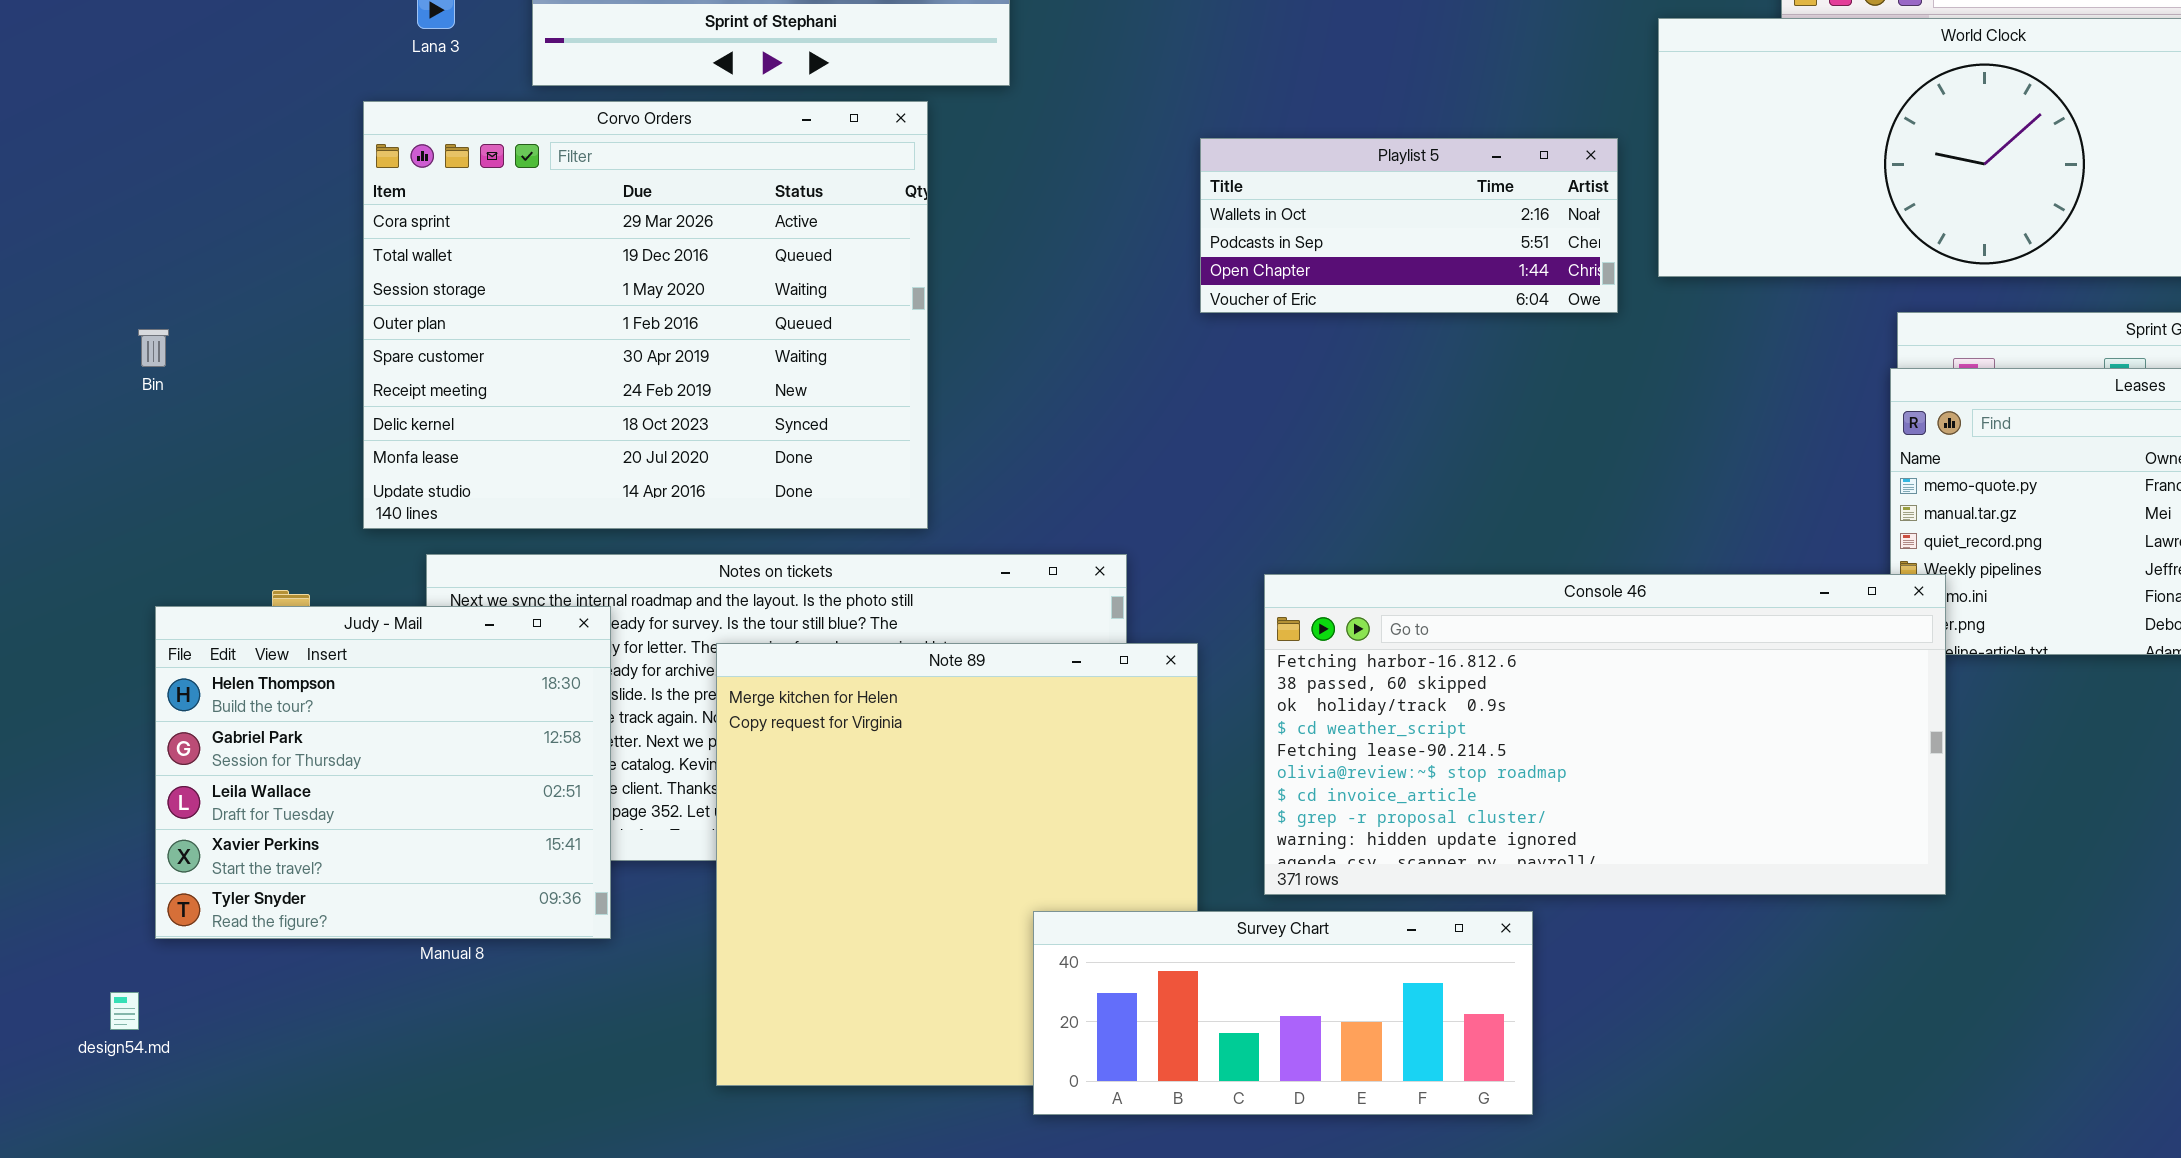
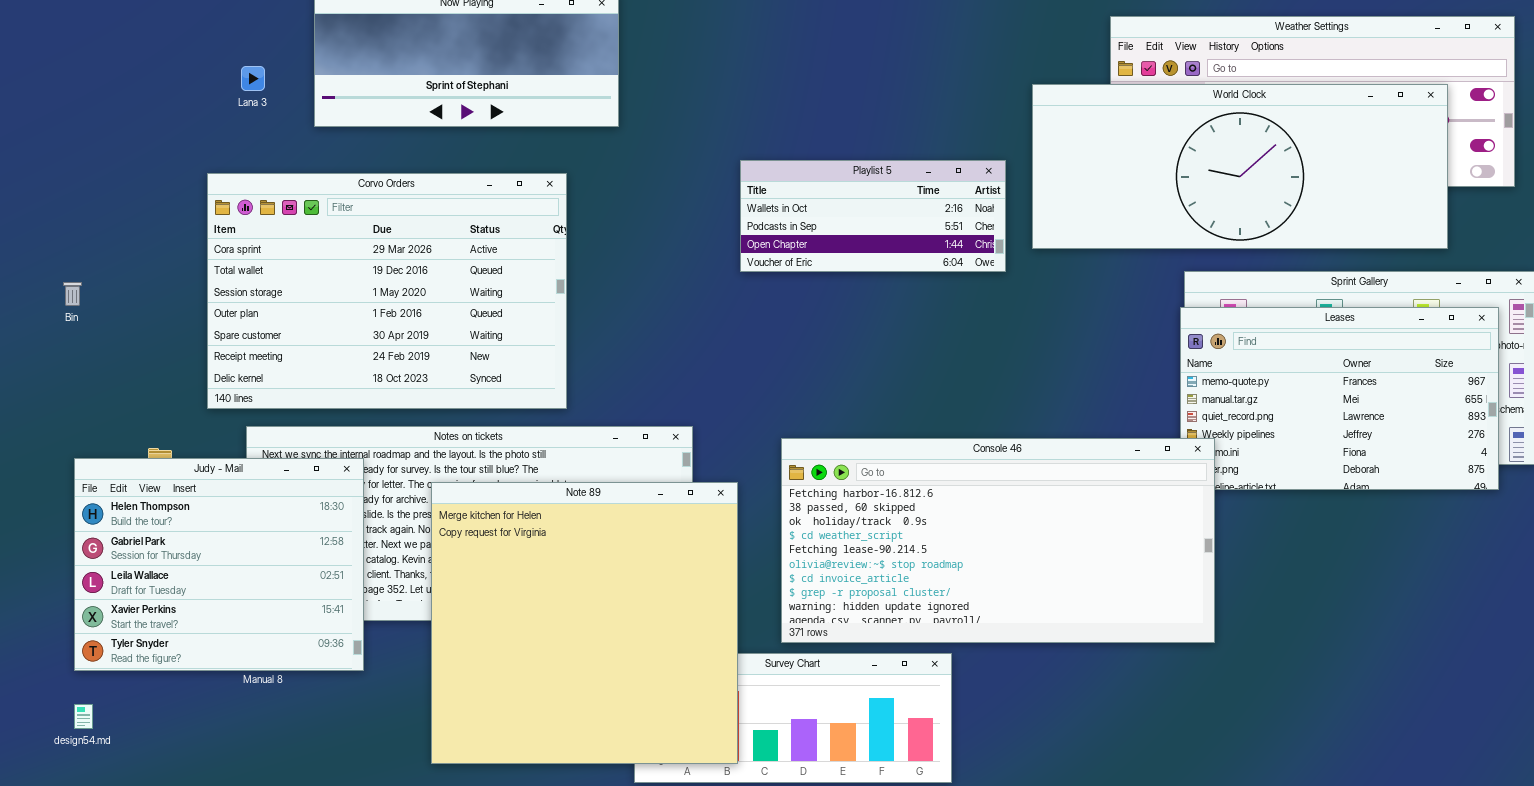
Corvo Orders: [363,101,928,529] -> [207,173,567,409], resized
Note 89: [716,643,1198,1086] -> [431,482,738,764], raised
design54.md: [110,992,139,1030] -> [74,704,93,729], moved

